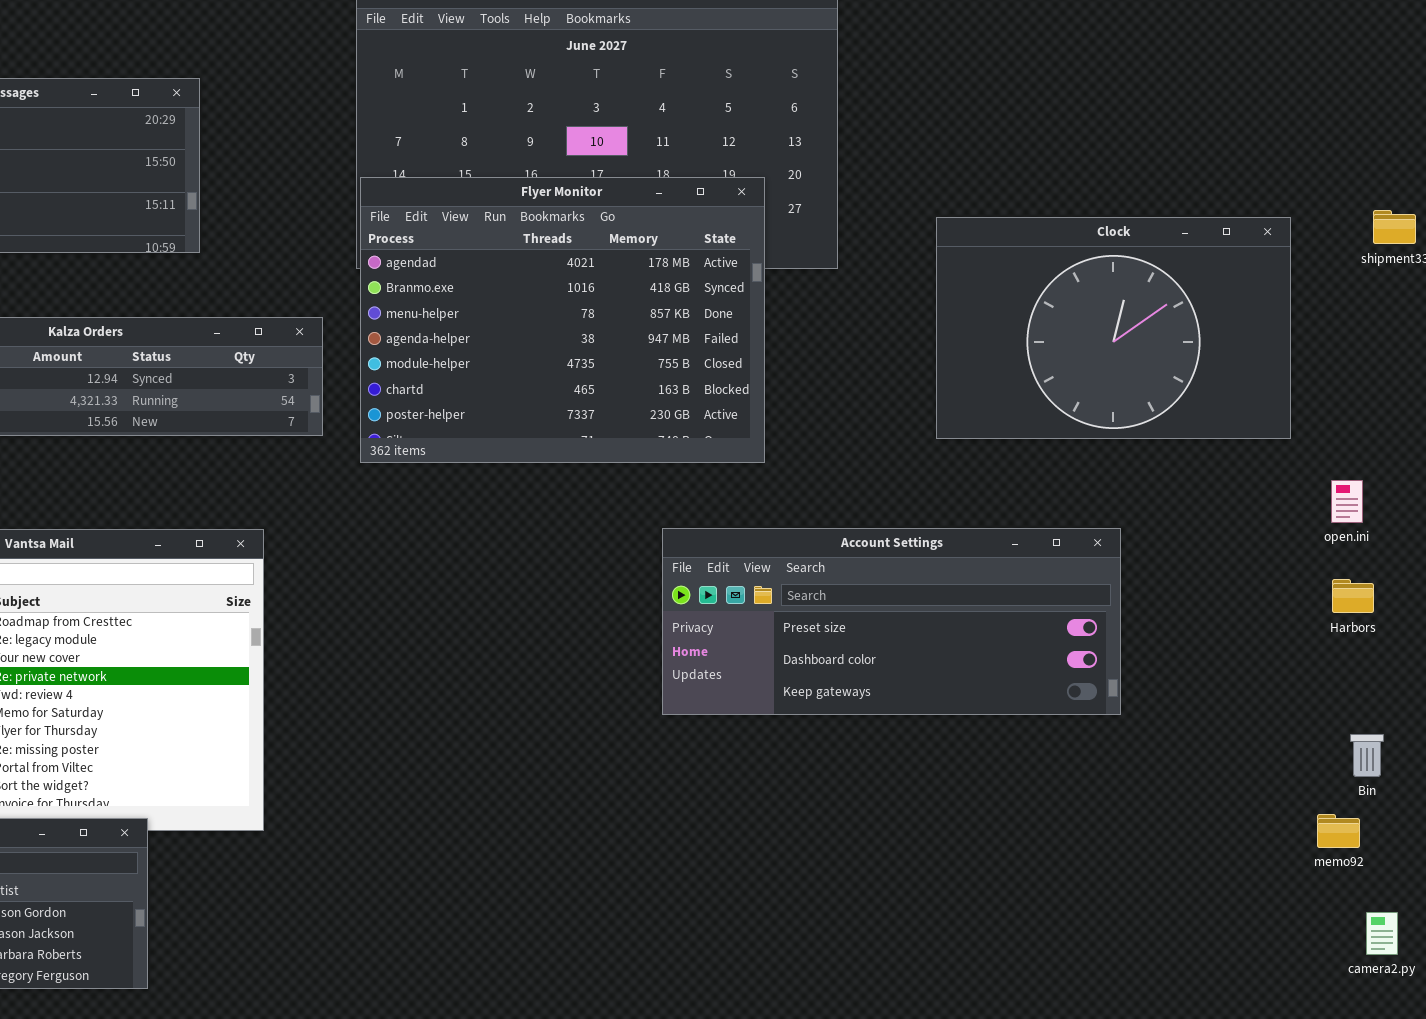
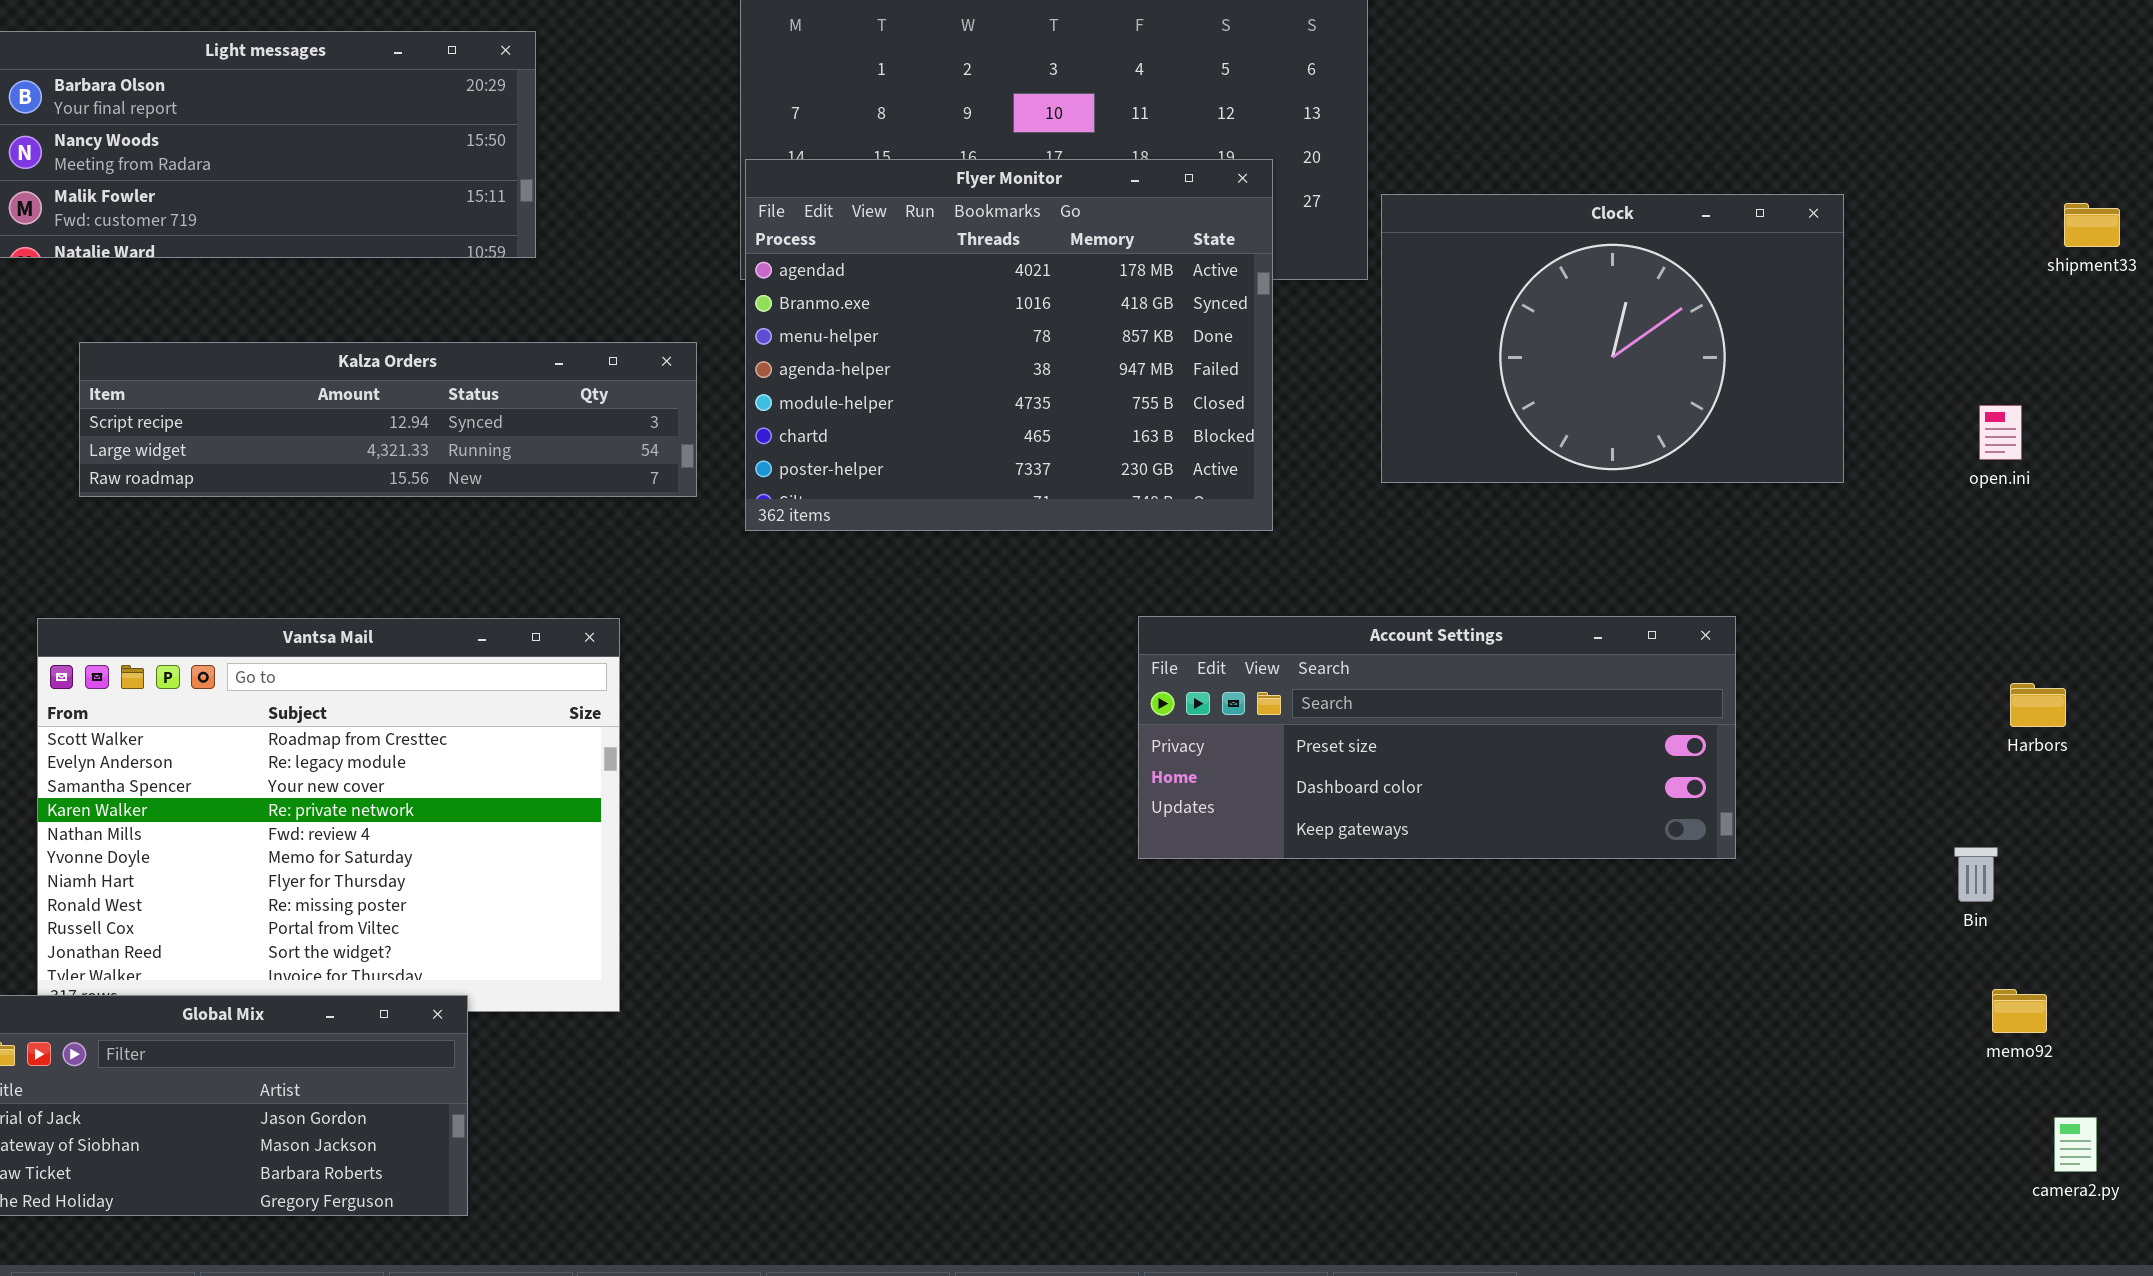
Clock: [936,217,1291,439] -> [1381,194,1844,483], moved
open.ini: [1331,480,1363,523] -> [1979,405,2022,460], moved
Bin: [1350,734,1384,777] -> [1954,847,1998,902], moved

